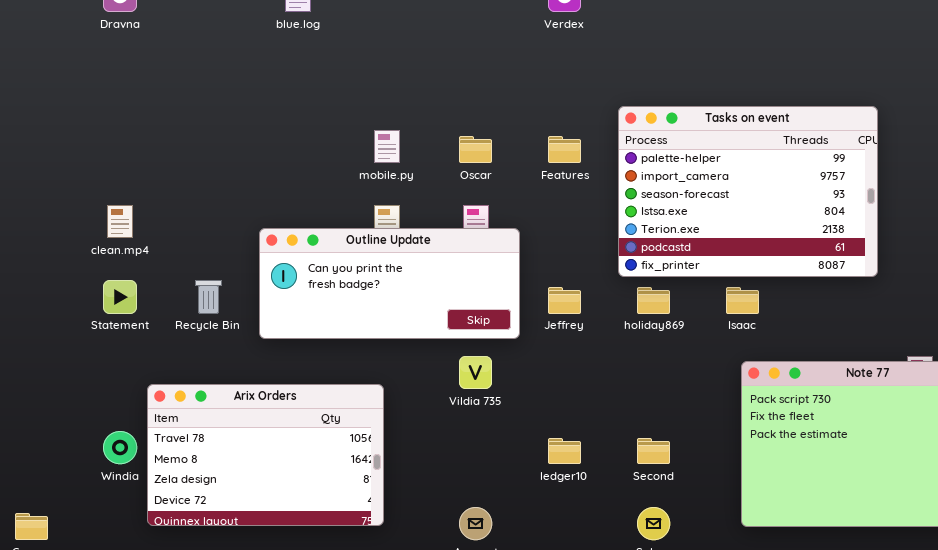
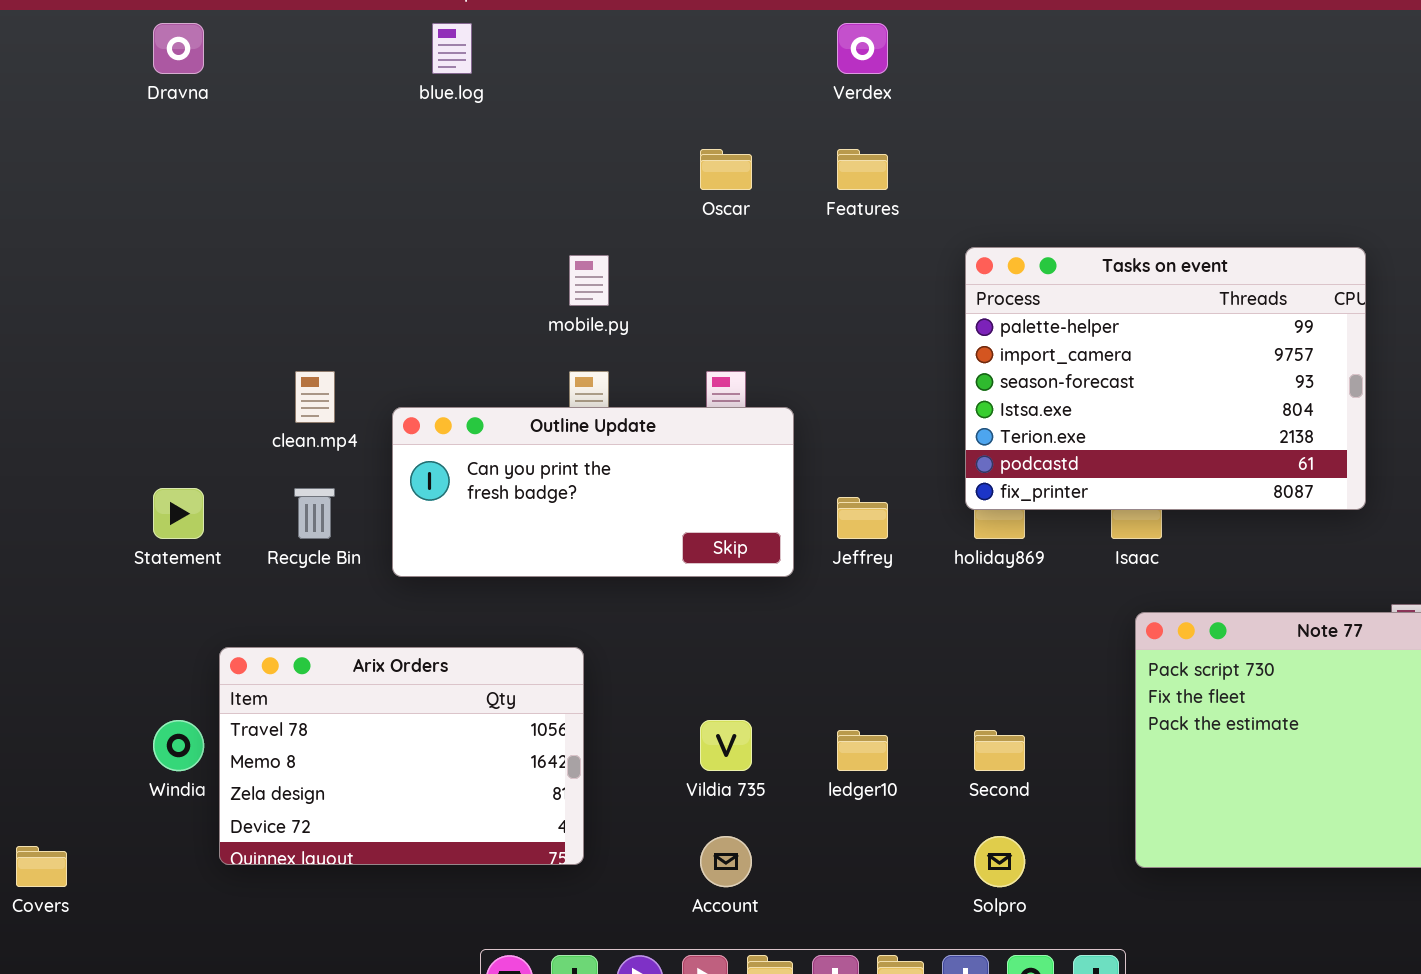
Tasks on event: [618,106,878,277] -> [965,247,1366,510], moved
Oscar: [459,136,492,163] -> [700,149,752,190], moved
Features: [548,136,581,163] -> [837,149,888,190], moved
clean.mp4: [107,205,133,238] -> [295,371,335,423], moved
Vildia 735: [459,356,492,389] -> [700,720,752,771], moved

